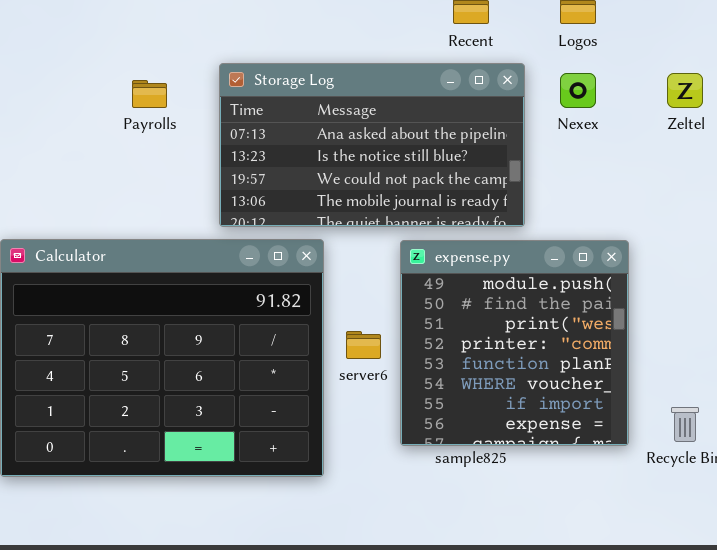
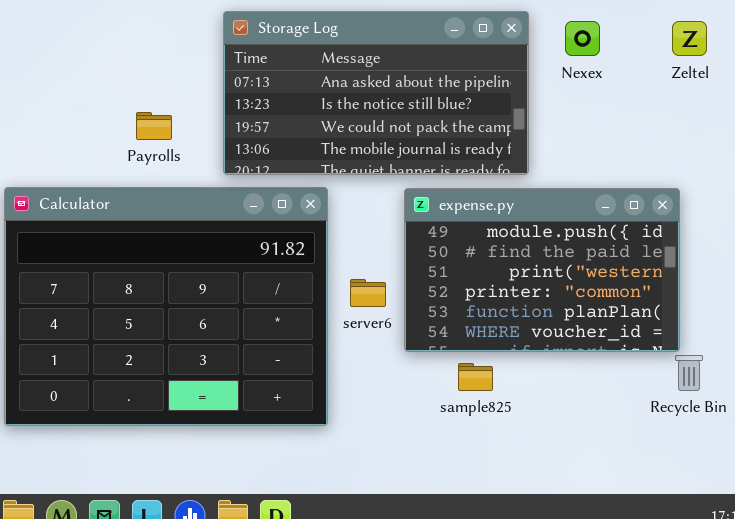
Payrolls: [132,80,167,108] -> [136,112,172,140], moved
expense.py: [400,240,629,446] -> [404,188,680,352], resized

